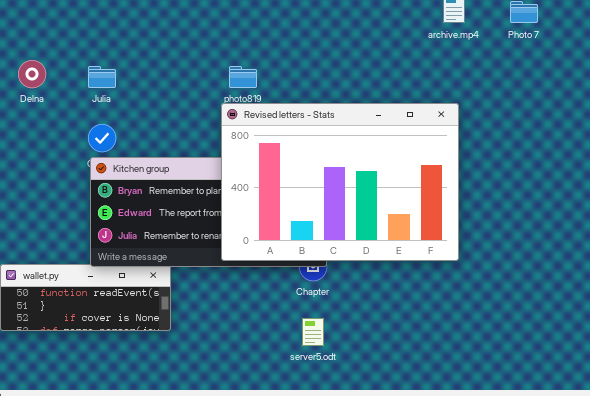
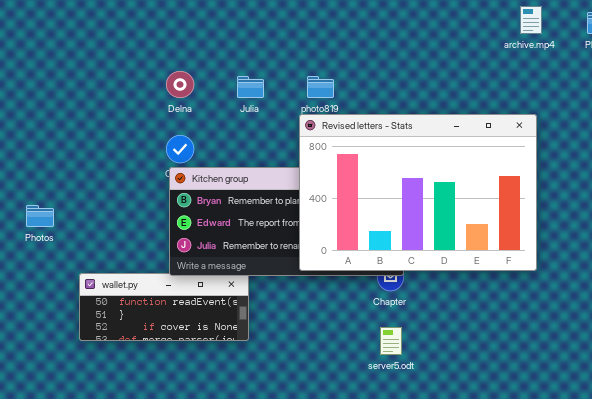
Delna: [18,60,46,88] -> [166,71,194,98], moved
Julia: [88,66,116,88] -> [237,76,264,98], moved

